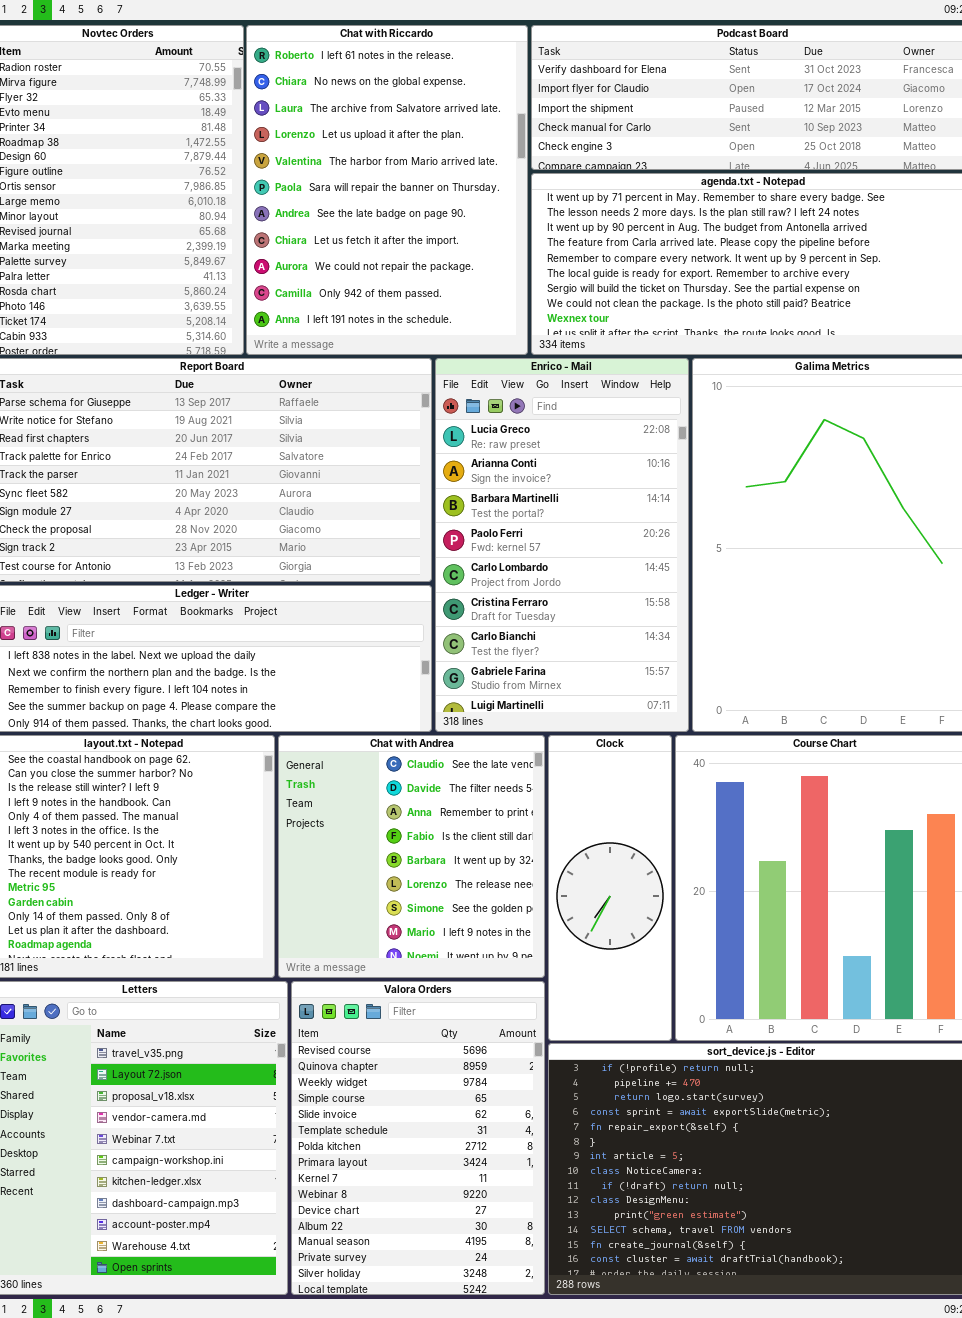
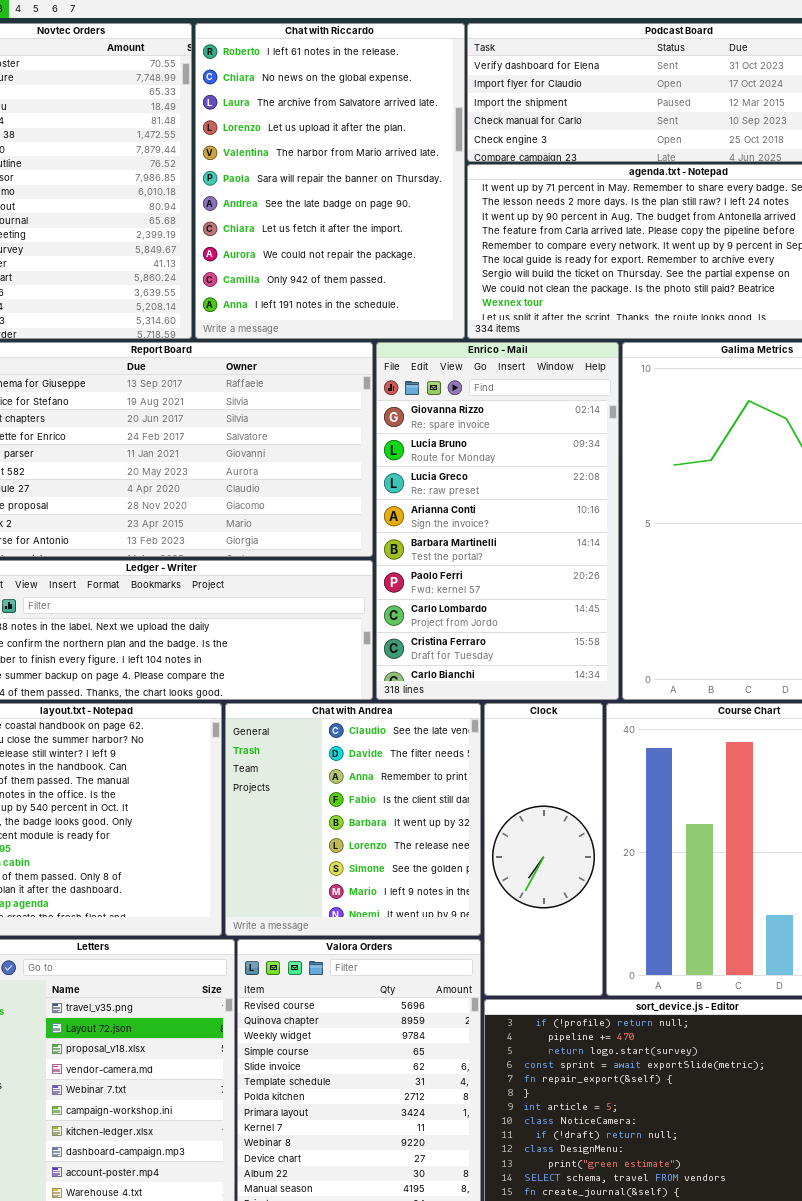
Enrico - Mail: [435,358,689,732] -> [376,342,619,700], scrolled up 2 rows

